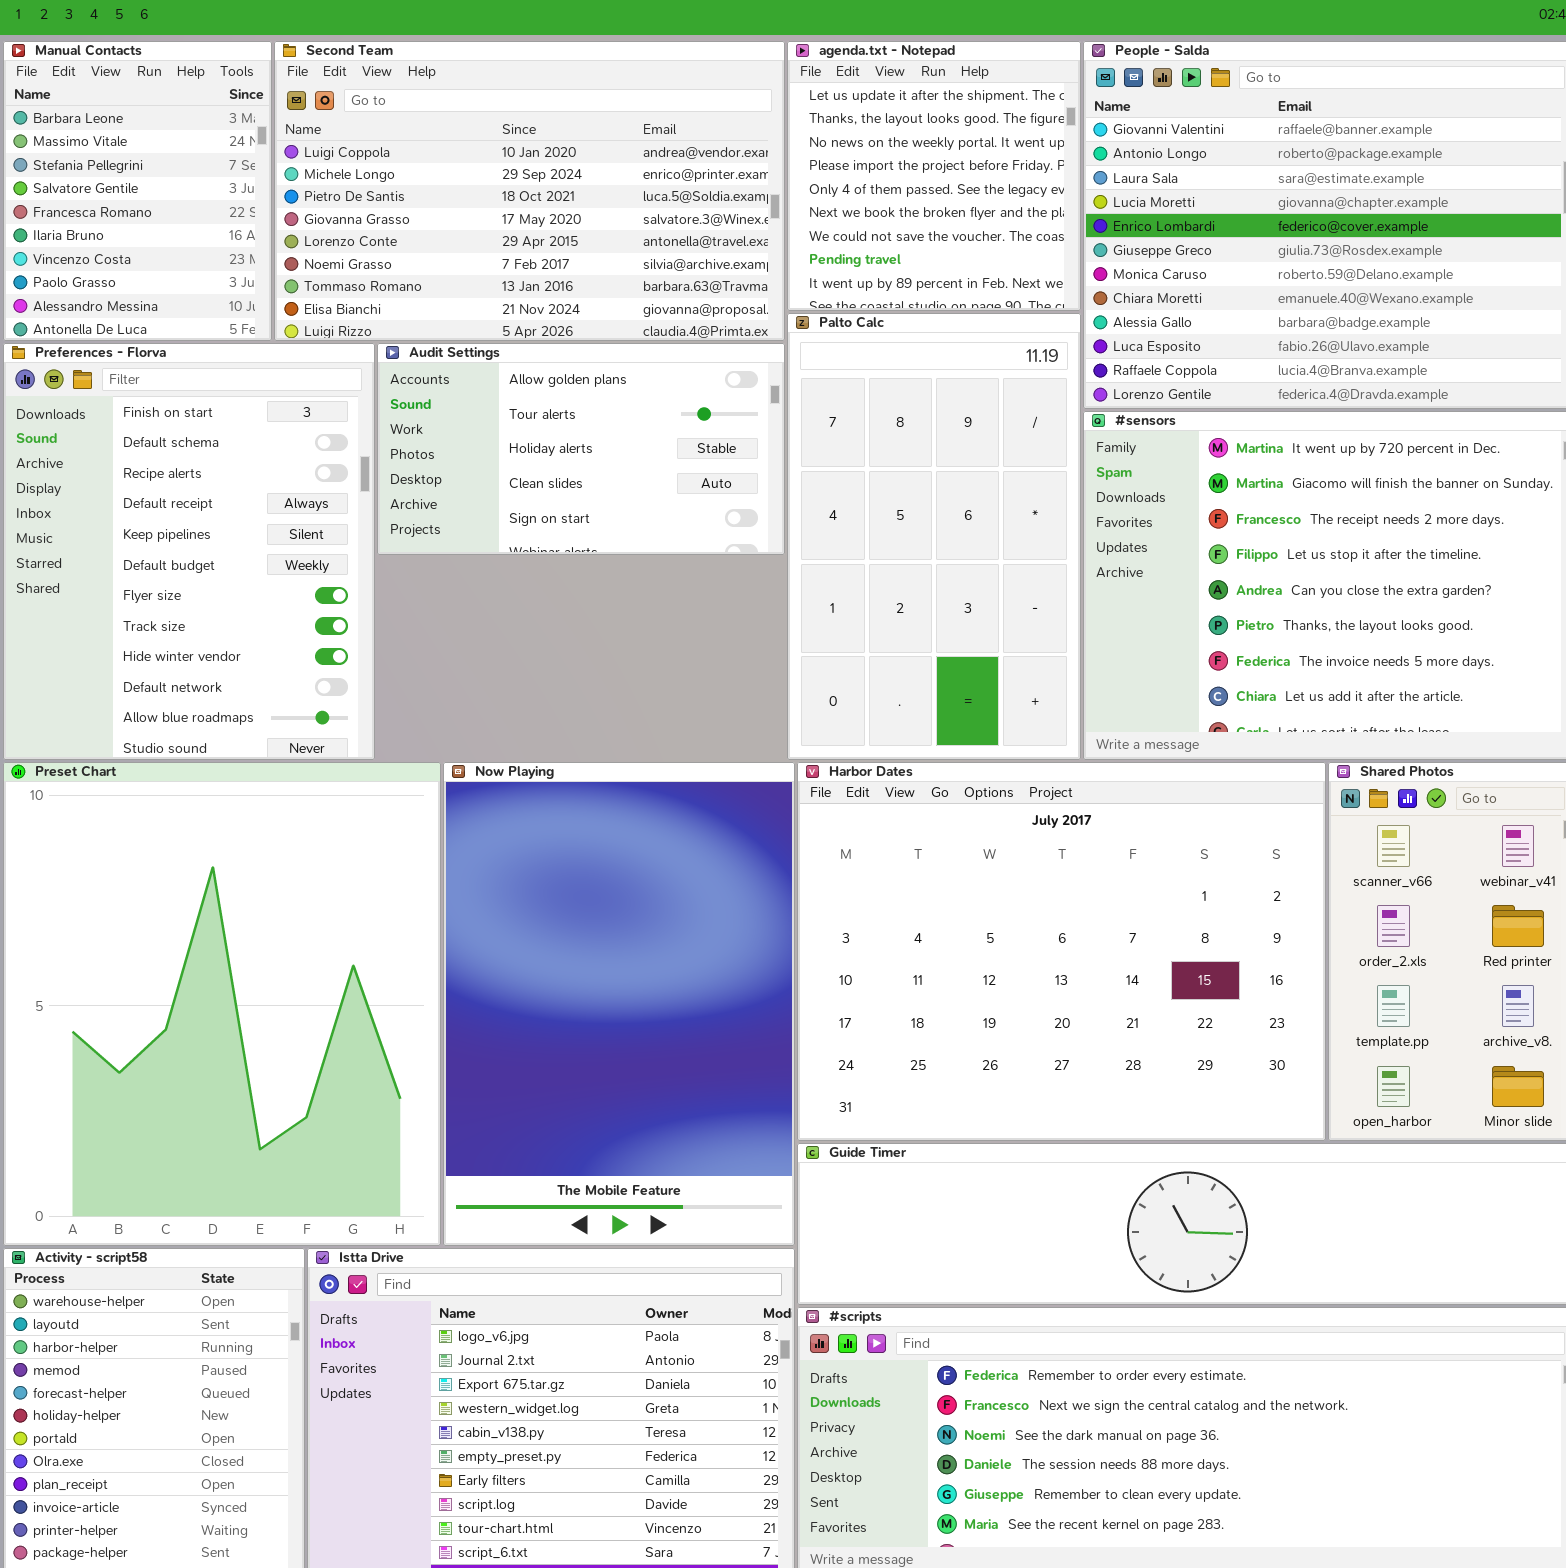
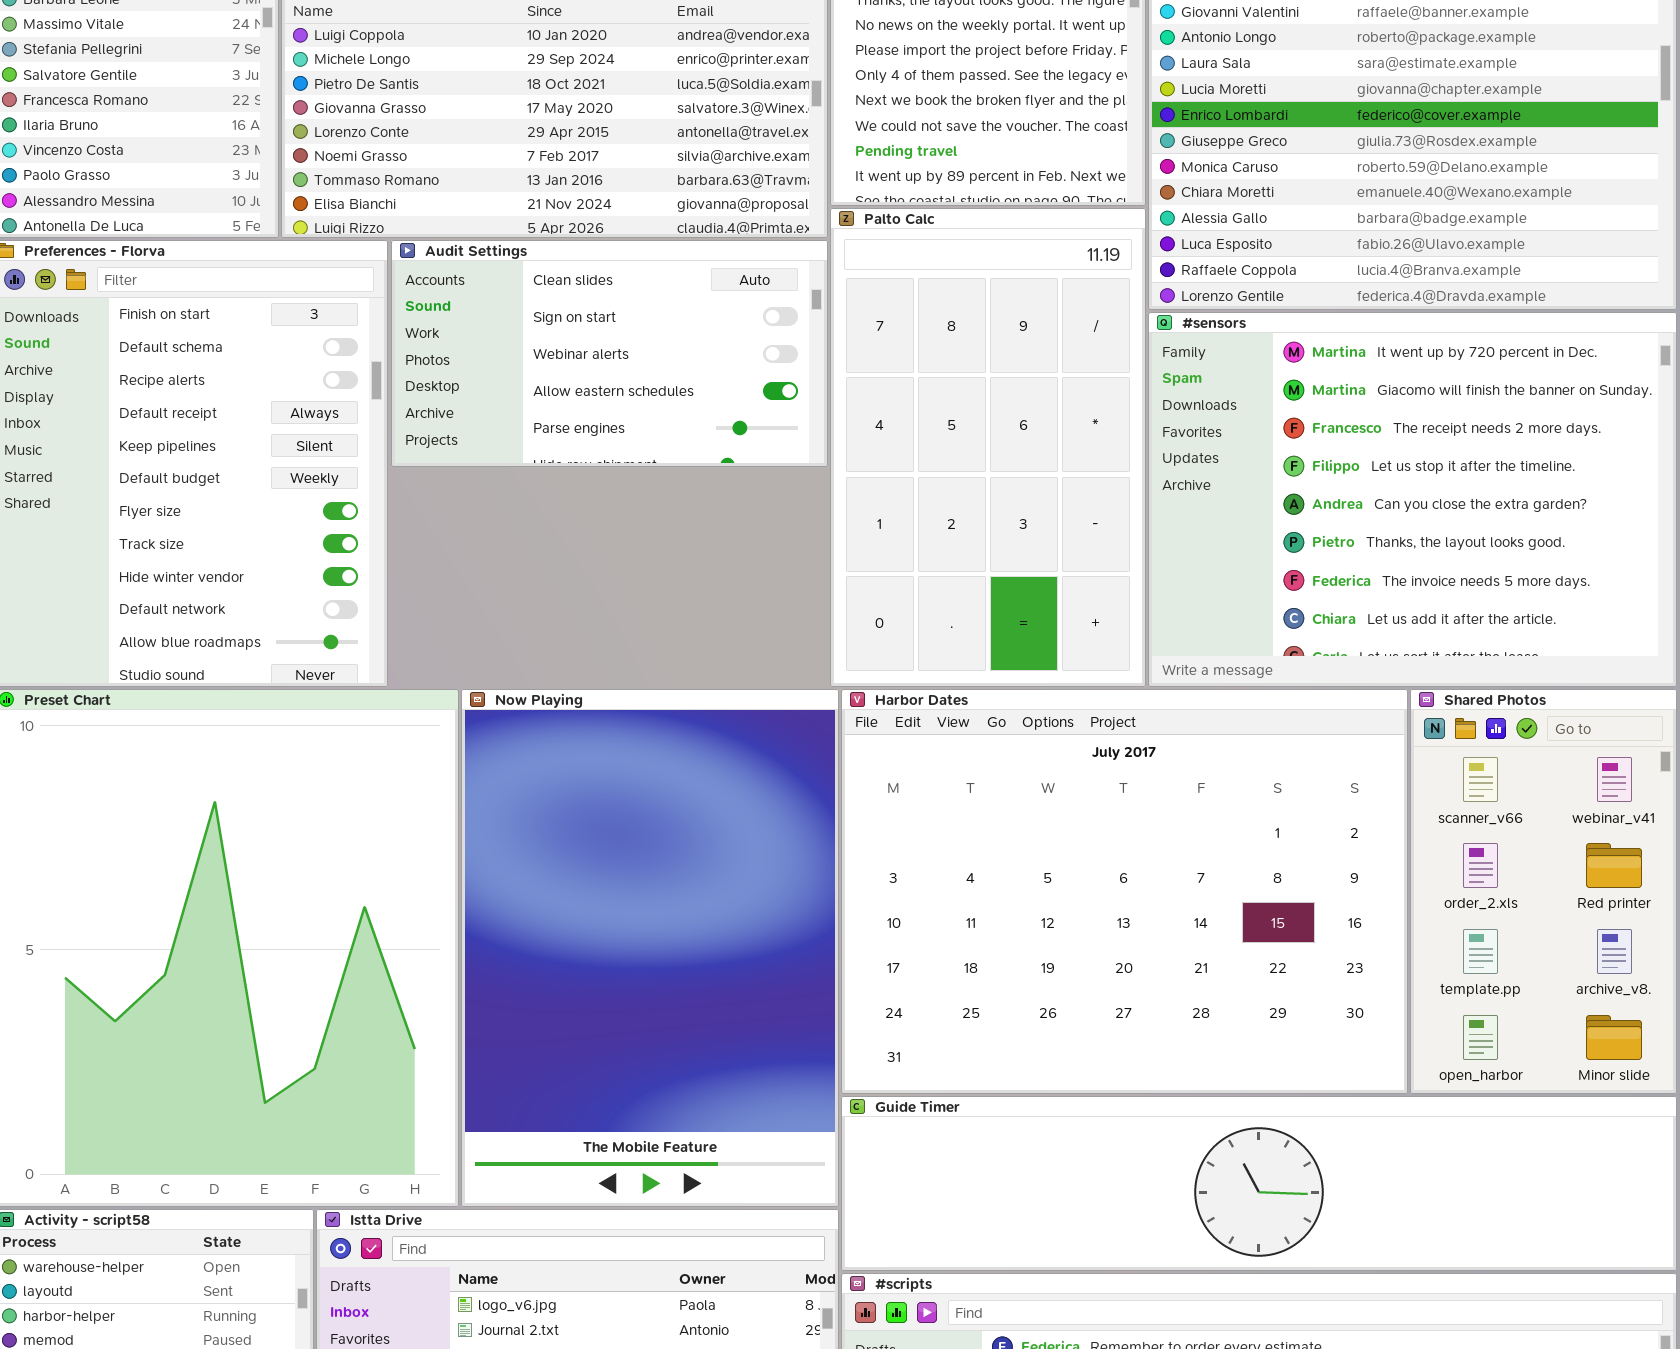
Audit Settings: [377,343,785,555] -> [391,240,828,467], scrolled down 3 rows

